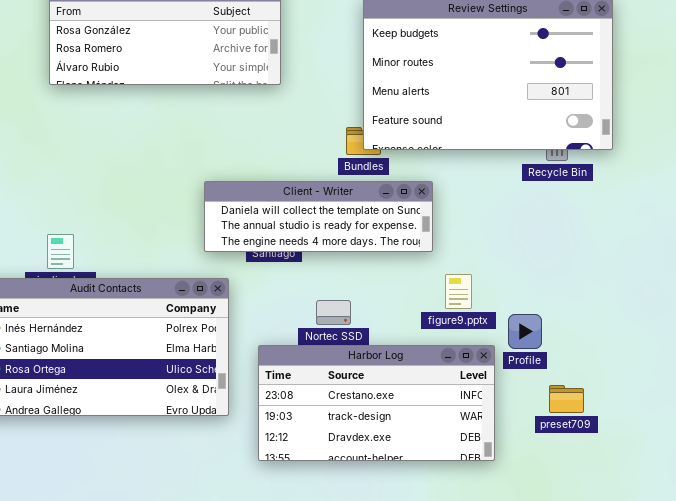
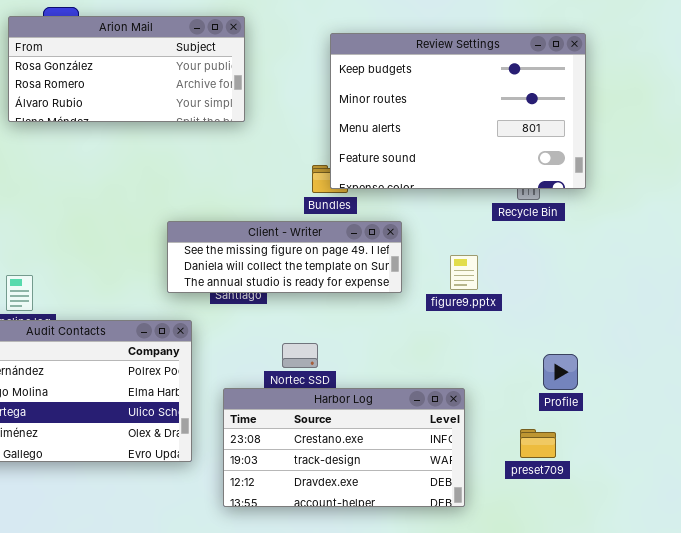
Client - Writer: [204,181,433,252] -> [167,221,402,293], scrolled up 1 row
figure9.pptx: [445,274,472,309] -> [450,255,478,290], moved
Profile: [508,314,542,349] -> [543,354,578,390], moved

